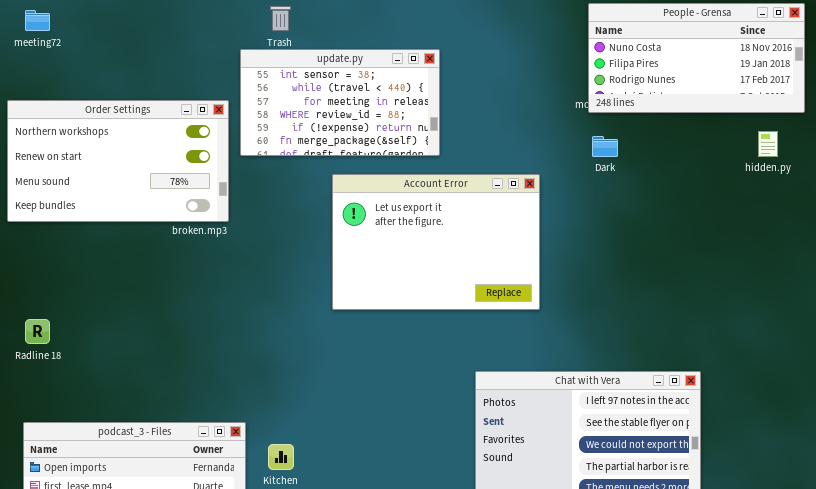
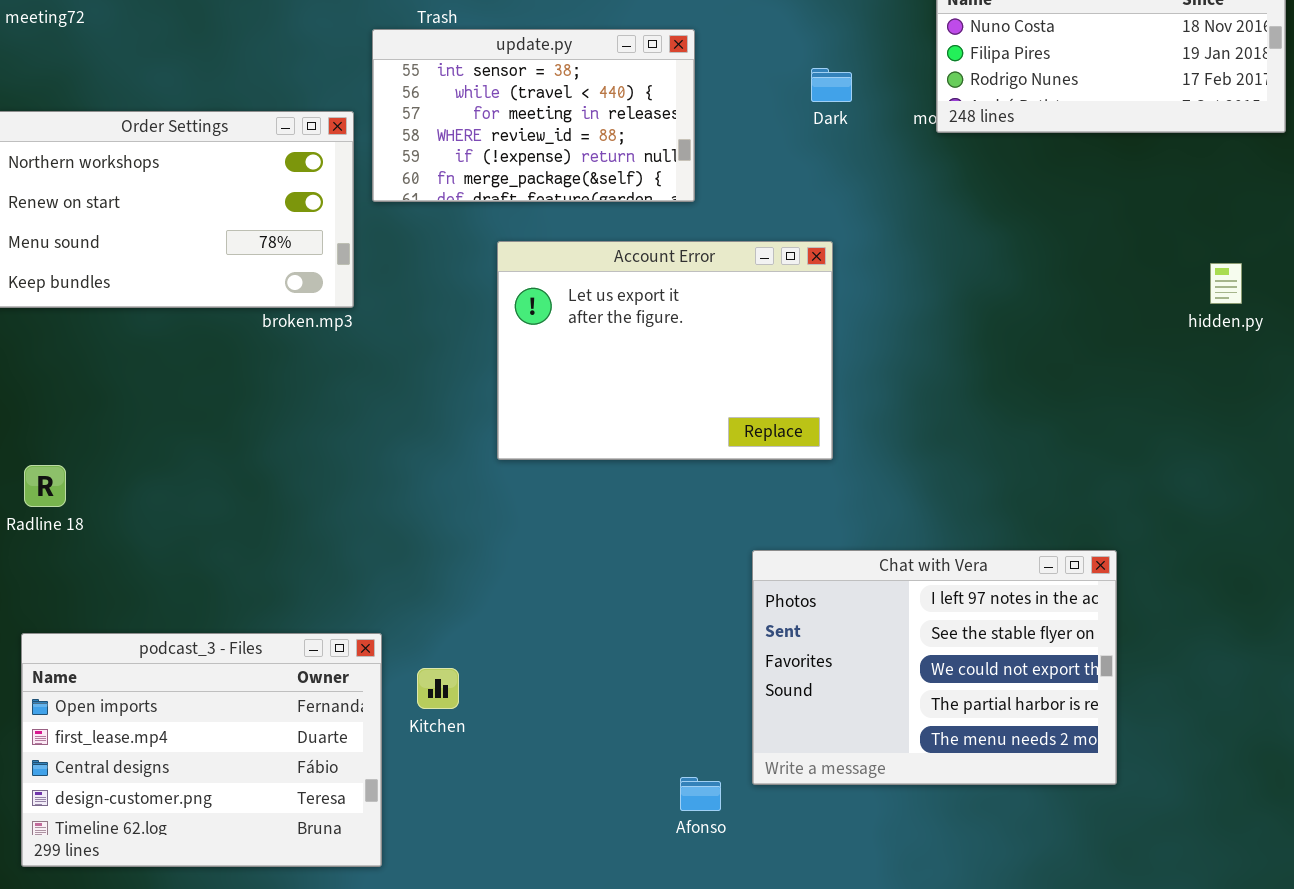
hidden.py: [758,131,778,157] -> [1210,263,1242,304], moved
Dark: [592,136,618,157] -> [811,68,852,102], moved
Account Error: [332,174,540,310] -> [497,241,833,460], moved

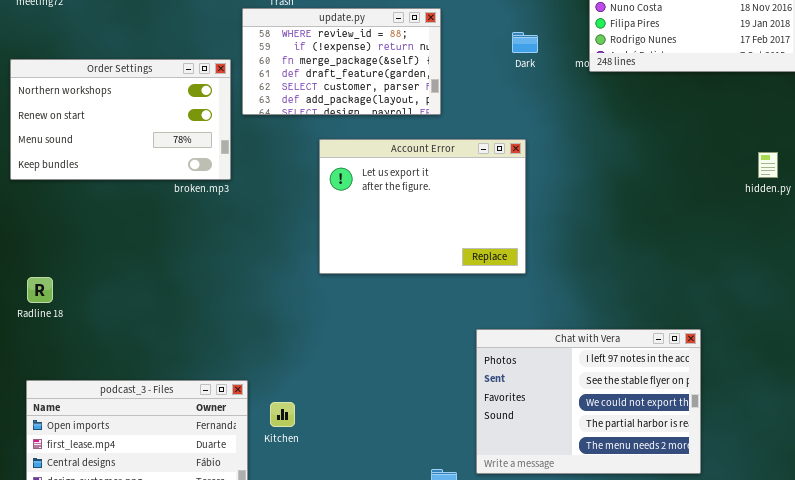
update.py: [372,29,695,202] -> [242,8,441,115], scrolled down 3 rows

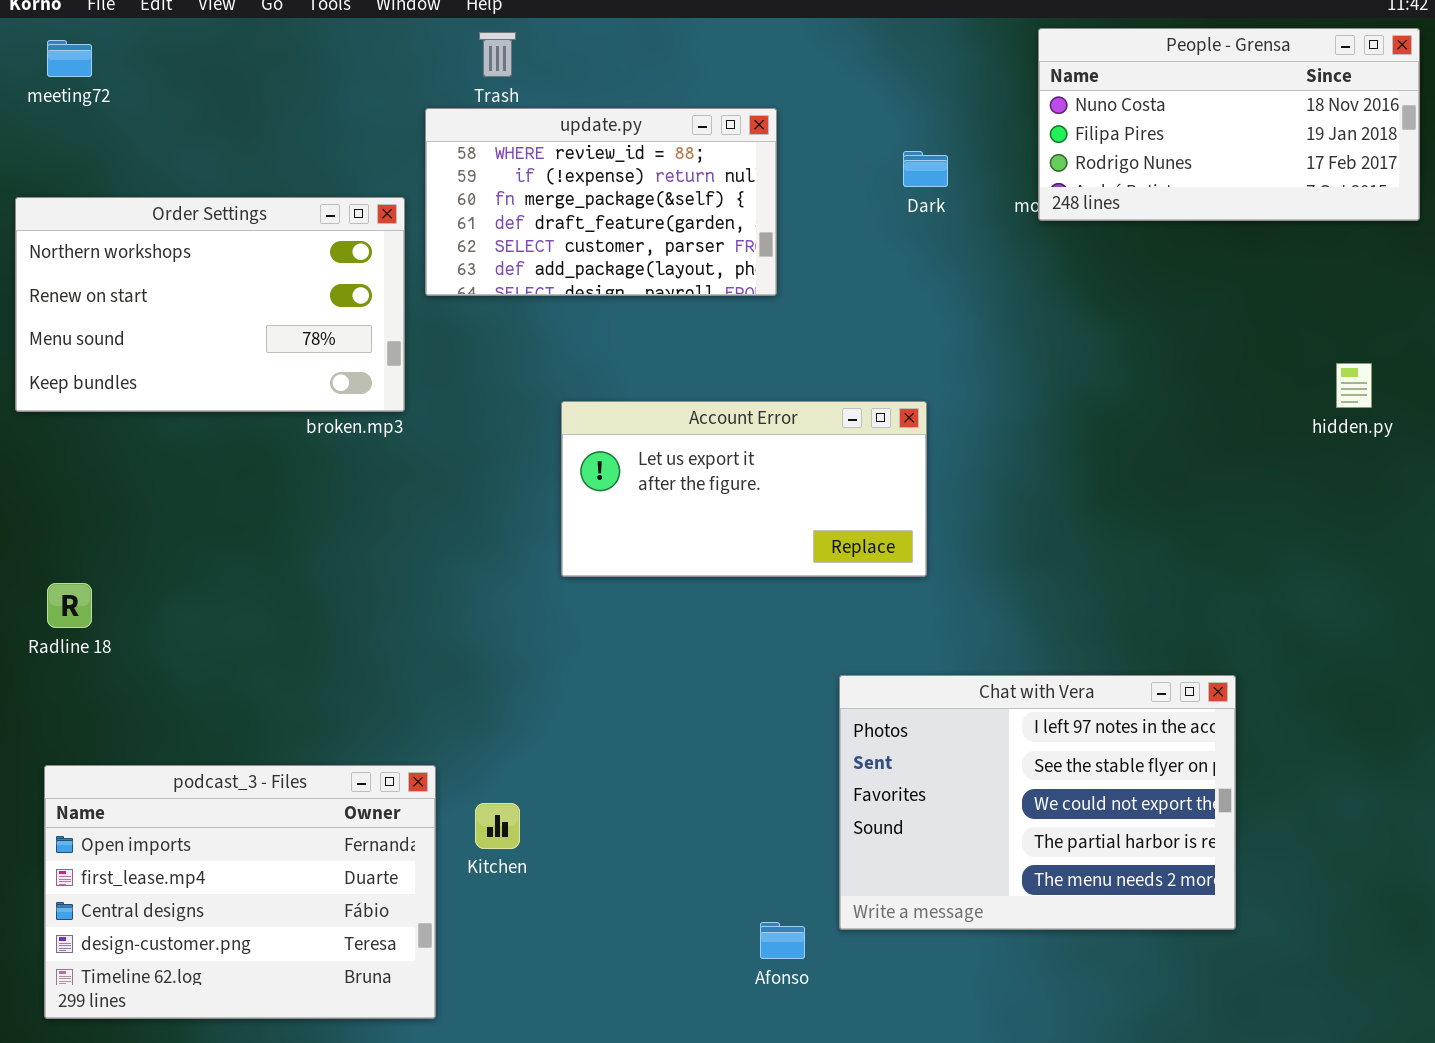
Account Error: [319,139,526,274] -> [561,401,927,577], resized

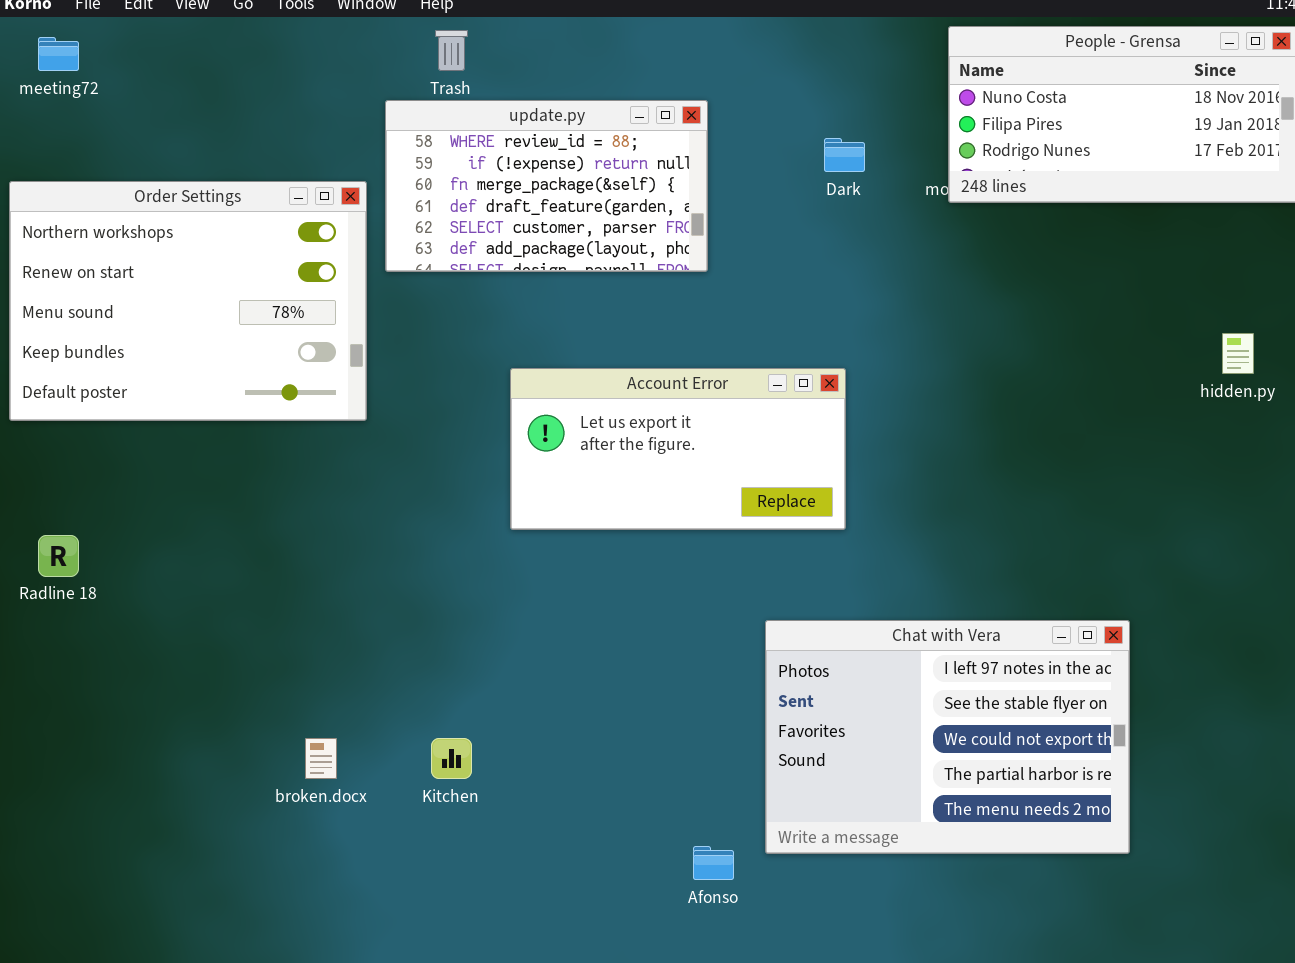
Order Settings: [15,197,405,412] -> [9,181,367,421], resized
podcast_3 - Files: [44,765,436,1019] -> none, closed

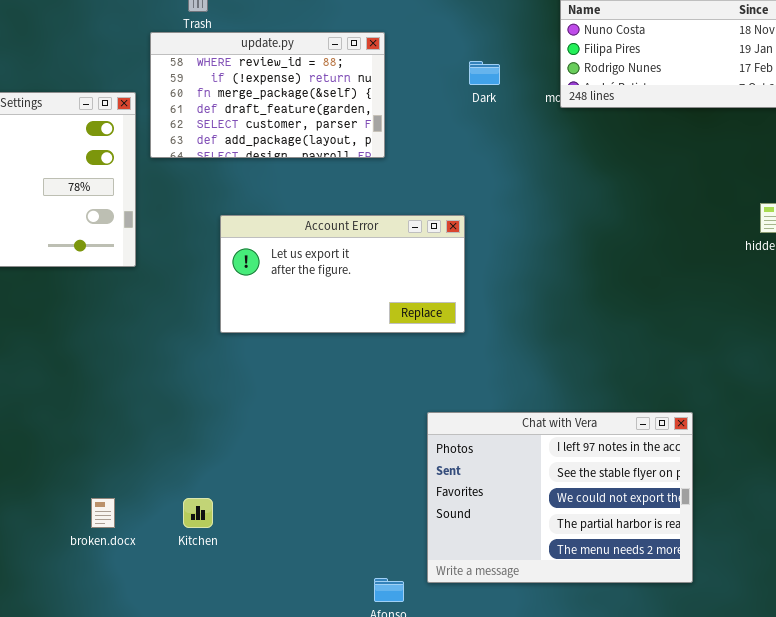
Account Error: [510,368,846,530] -> [220,215,465,333], moved

